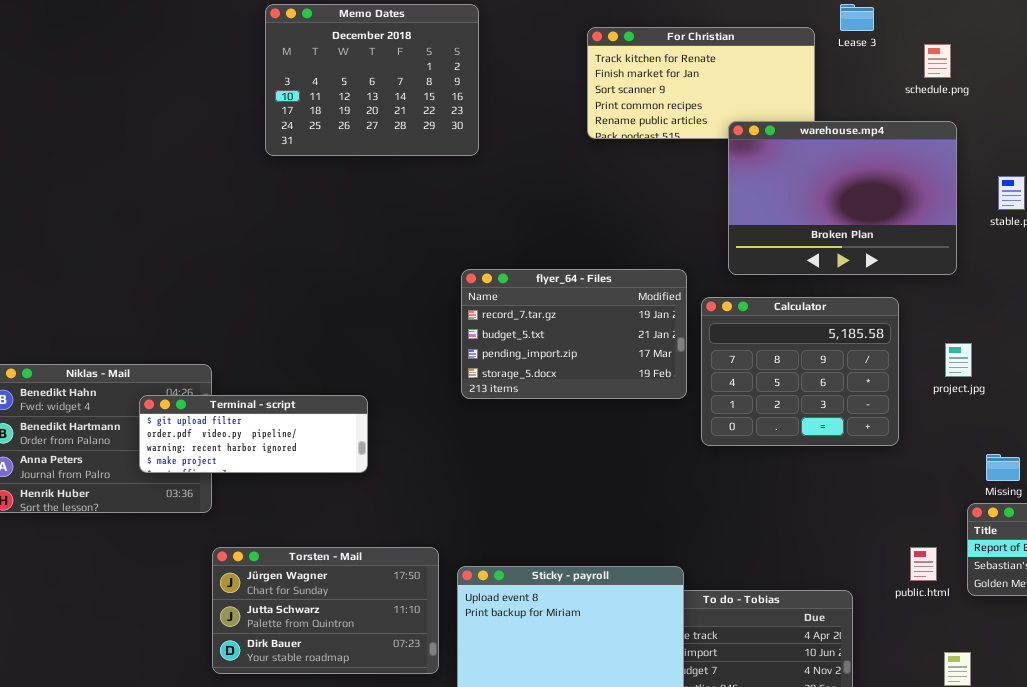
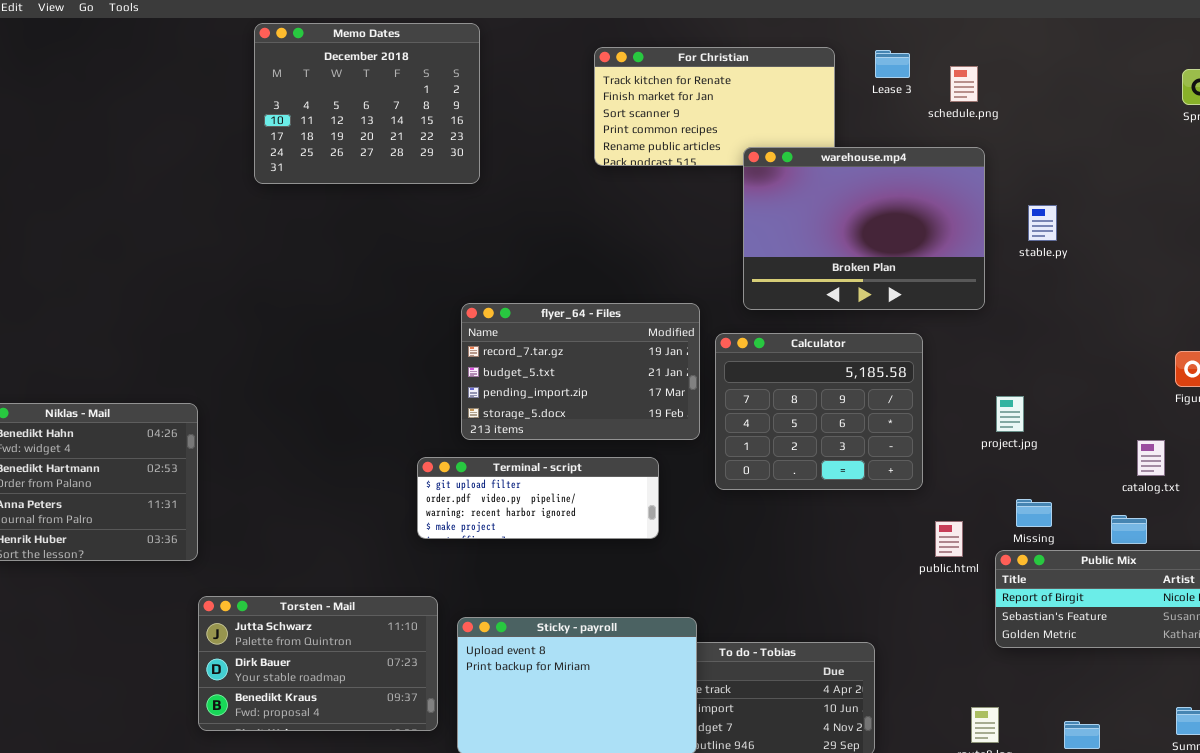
Lease 3: [840,4,874,31] -> [875,50,910,78], moved
project.jpg: [945,343,972,377] -> [996,396,1024,432], moved
Terminal - script: [139,395,368,473] -> [417,457,659,539], moved
Torsten - Mail: [212,547,439,674] -> [198,596,438,731], scrolled down 1 row
public.html: [910,547,937,581] -> [935,521,963,557], moved

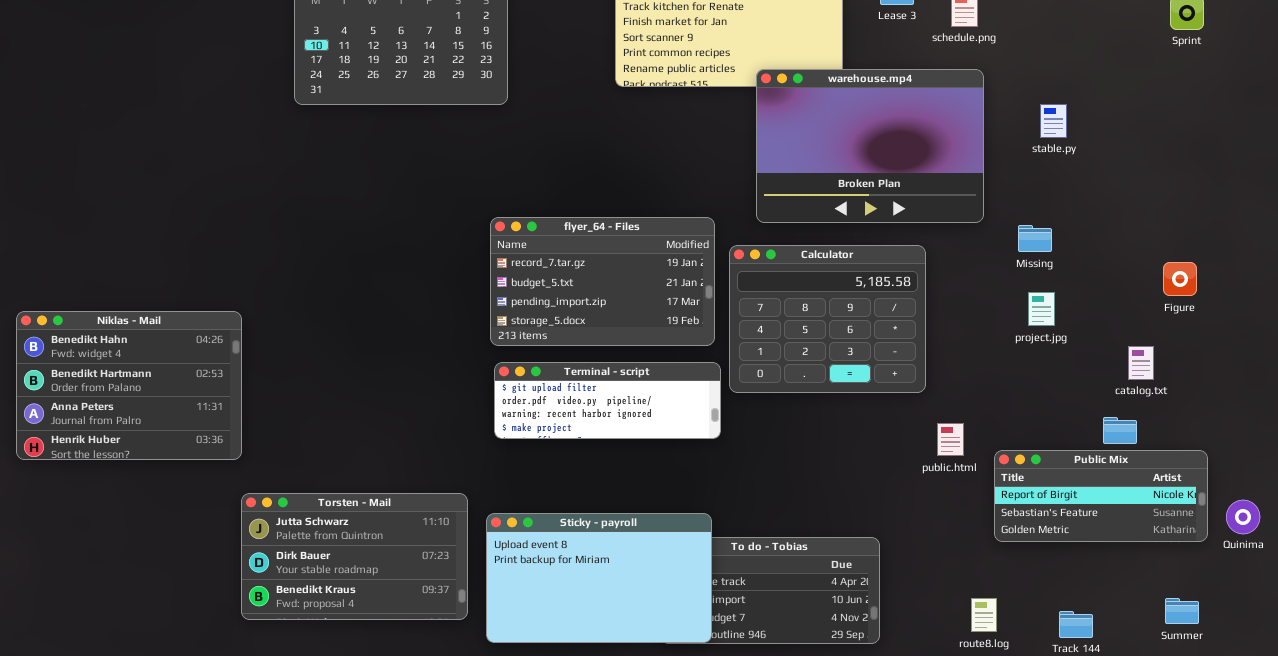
stable.py: [1028,205,1057,241] -> [1040,104,1067,138], moved
project.jpg: [996,396,1024,432] -> [1028,292,1055,326], moved
Terminal - script: [417,457,659,539] -> [494,362,721,439], moved
Missing: [1016,499,1052,527] -> [1018,225,1052,252], moved

